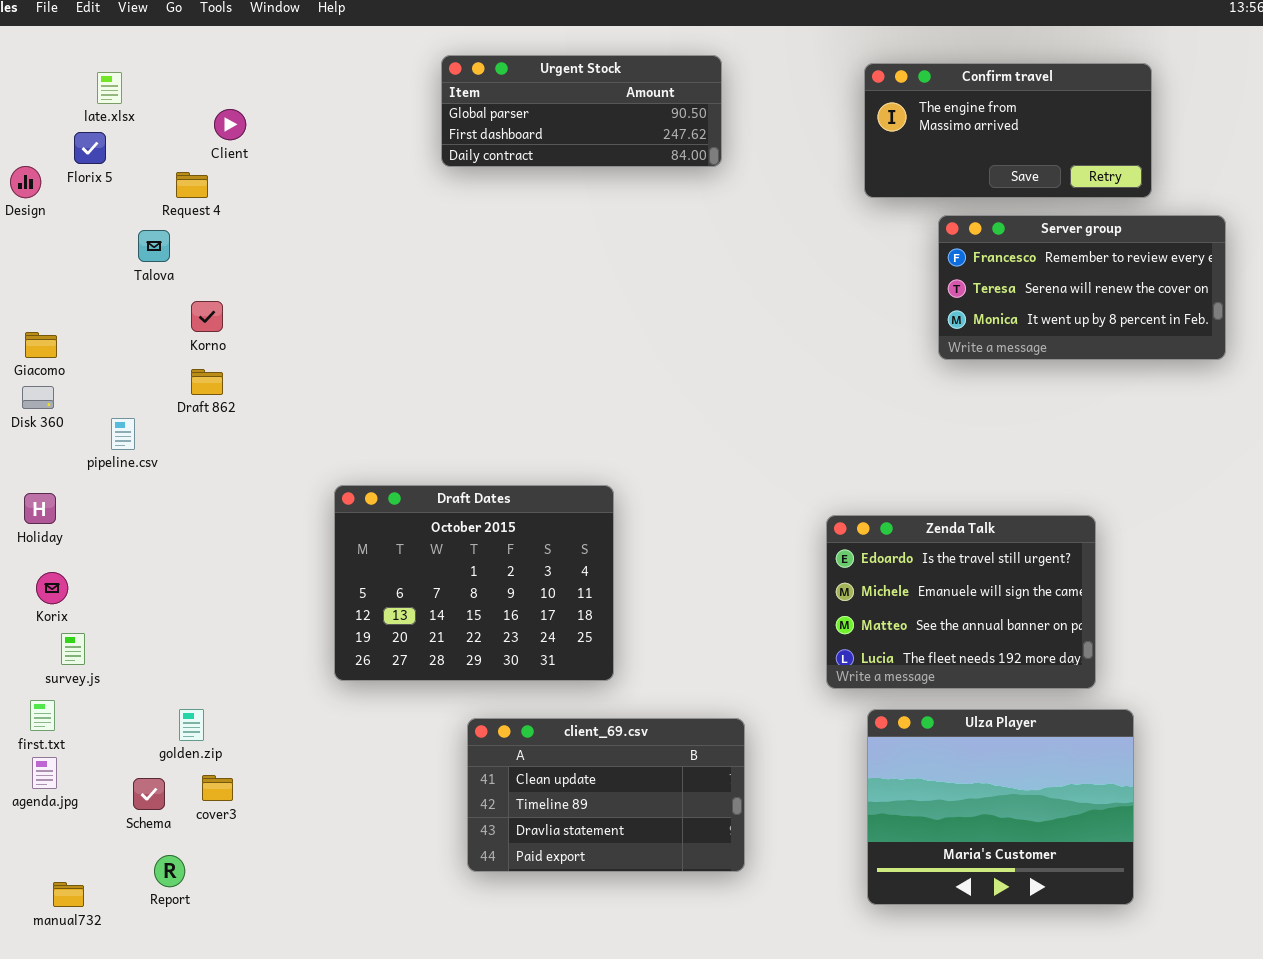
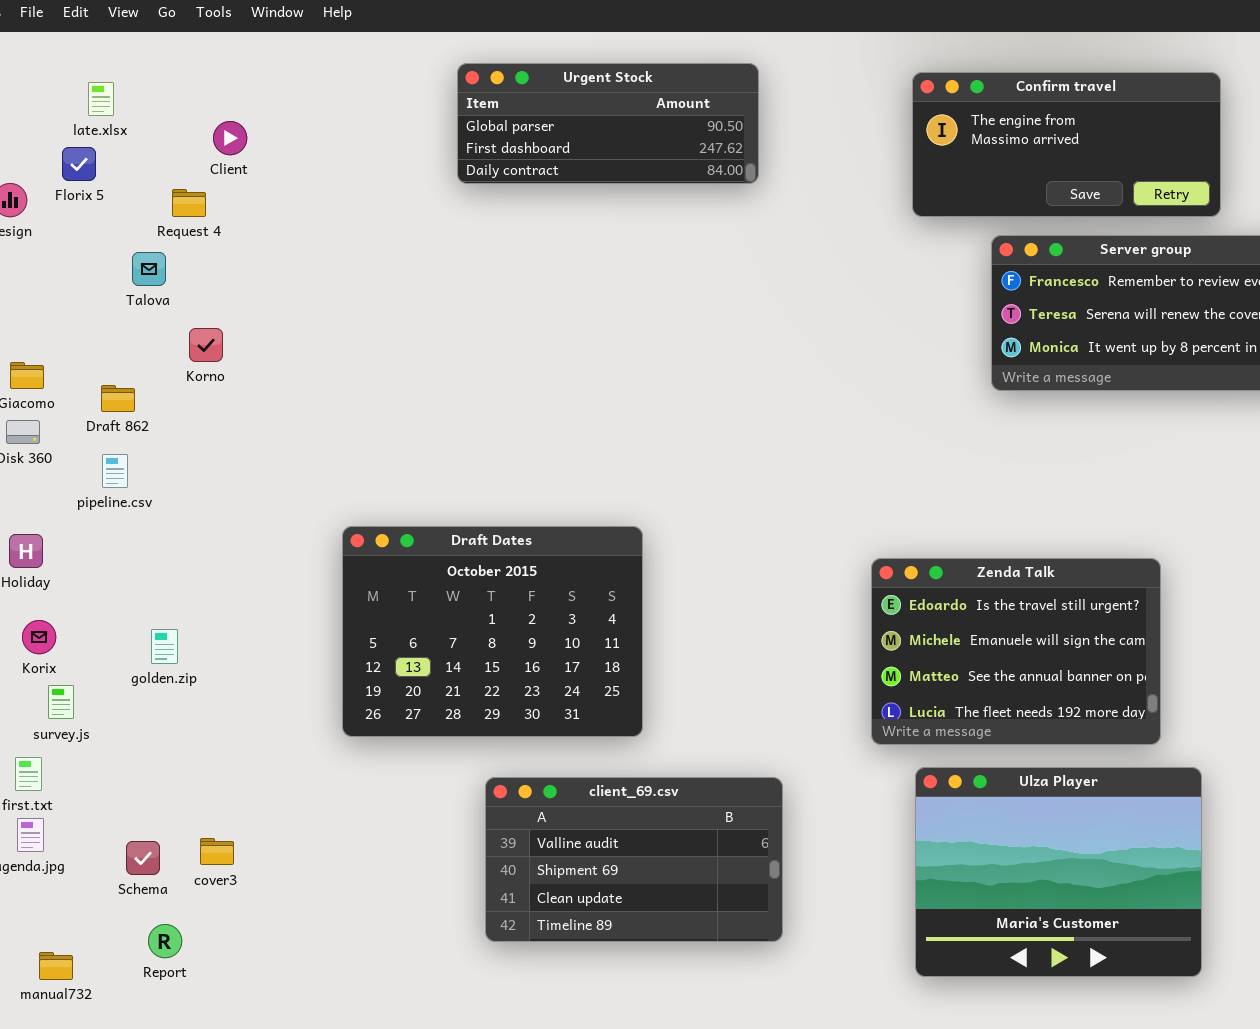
Draft 862: [191,369,223,395] -> [101,385,135,412], moved
golden.zip: [179,709,204,741] -> [151,629,178,664], moved
client_69.csv: [467,718,745,872] -> [485,777,783,942], scrolled up 2 rows

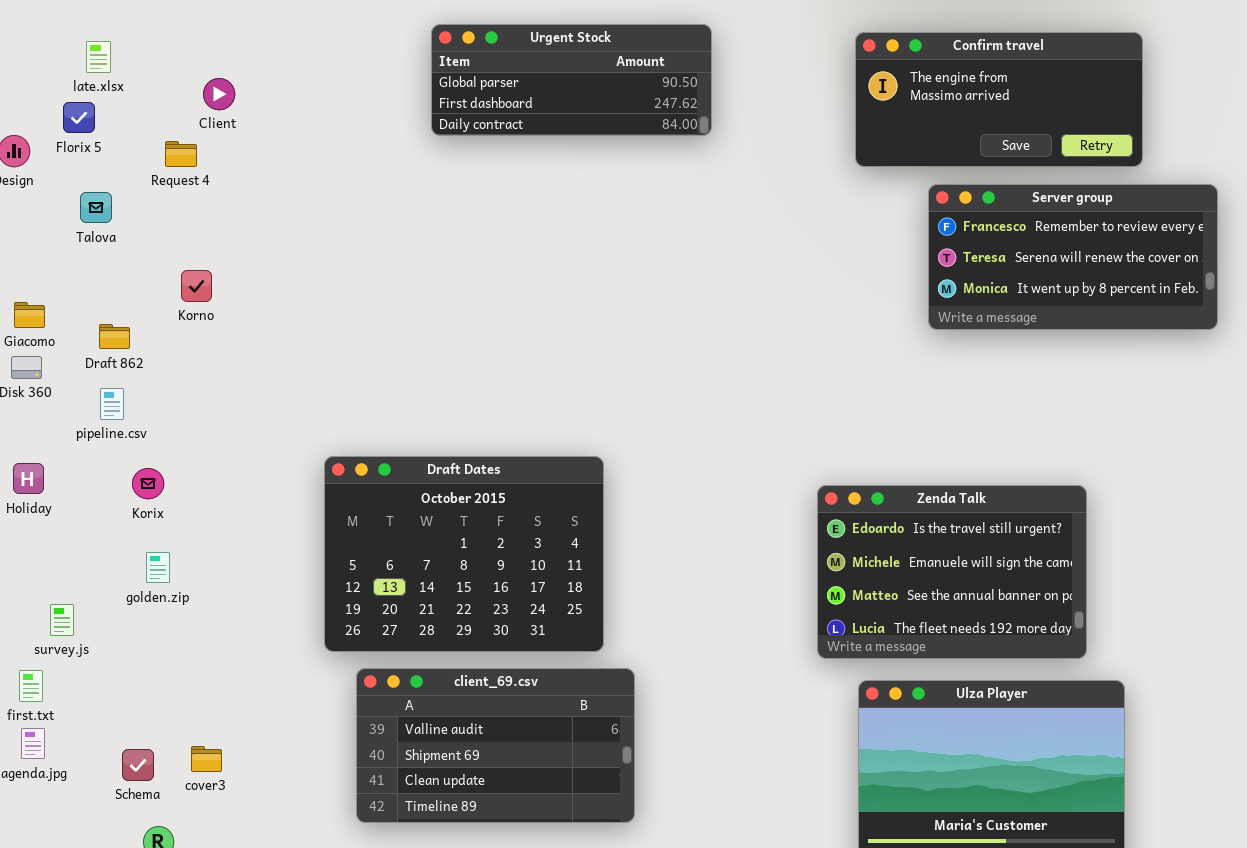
Talova: [132,252,166,286] -> [80,192,112,223], moved
Korix: [22,620,56,654] -> [132,468,164,499], moved
client_69.csv: [485,777,783,942] -> [356,668,635,823], moved

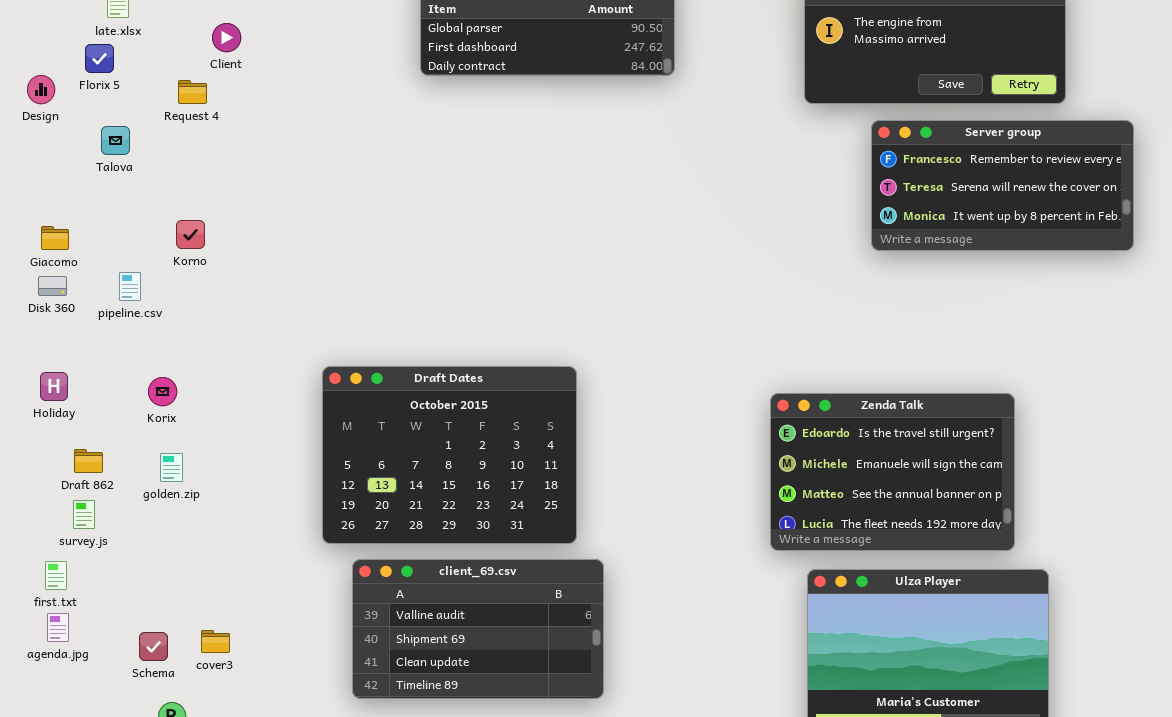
Korno: [181,270,212,302] -> [176,220,205,249], moved
Draft 862: [99,324,130,349] -> [74,449,103,473], moved
pipeline.csv: [100,388,124,420] -> [119,272,141,301], moved

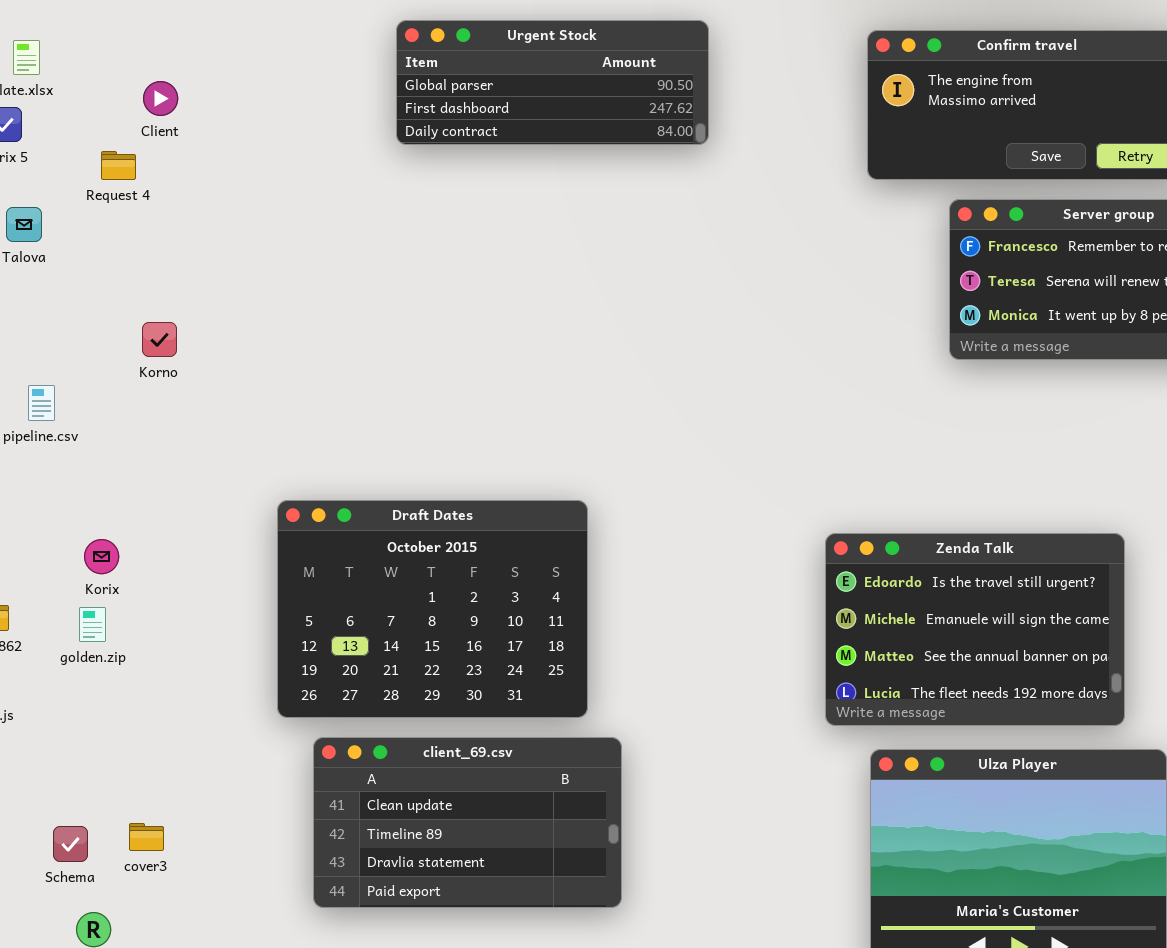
Korno: [176,220,205,249] -> [142,322,177,357], moved
Korix: [148,377,177,406] -> [84,539,119,574], moved
client_69.csv: [352,559,604,699] -> [313,737,622,908], scrolled down 2 rows

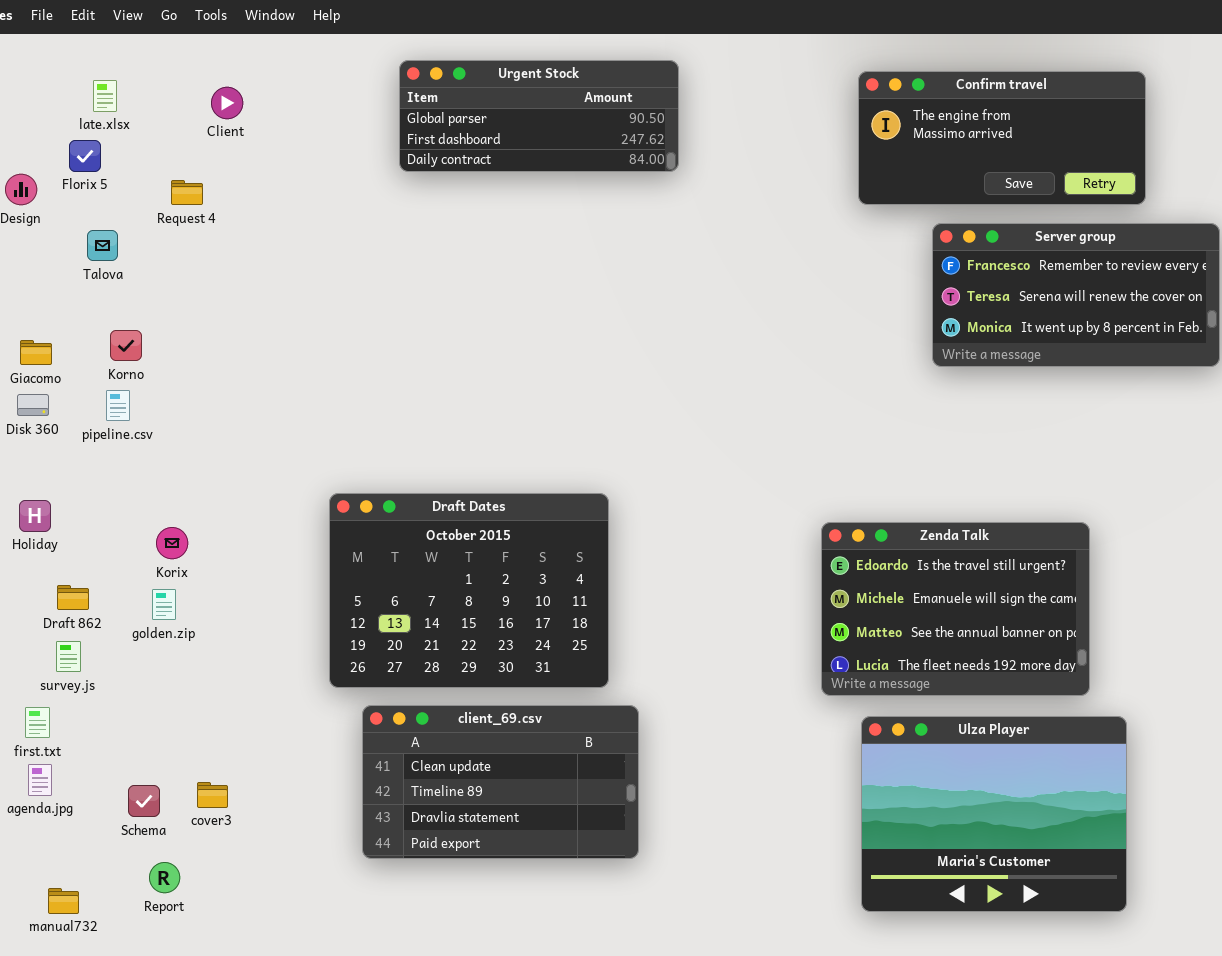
Urgent Stock: [396,20,709,145] -> [399,60,679,172], moved
Client: [143,81,178,116] -> [211,87,243,119], moved
Korno: [142,322,177,357] -> [110,330,142,361], moved

